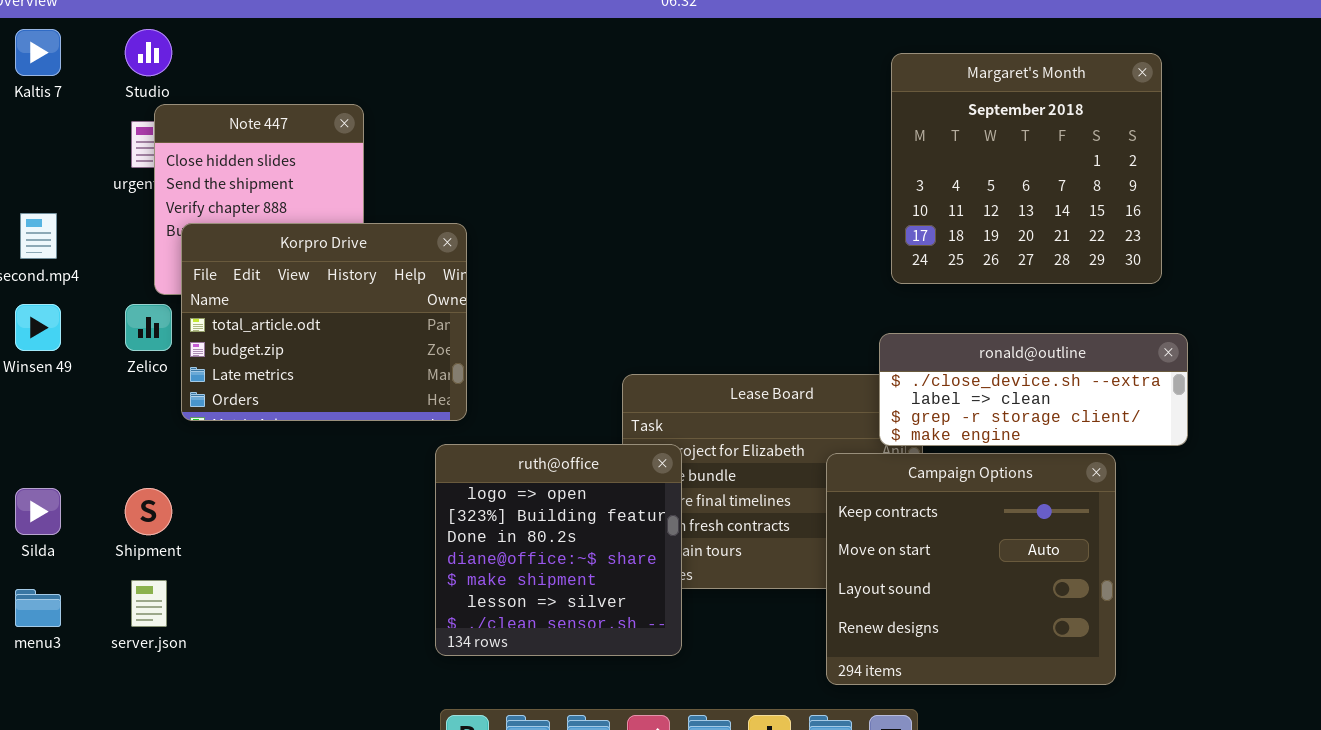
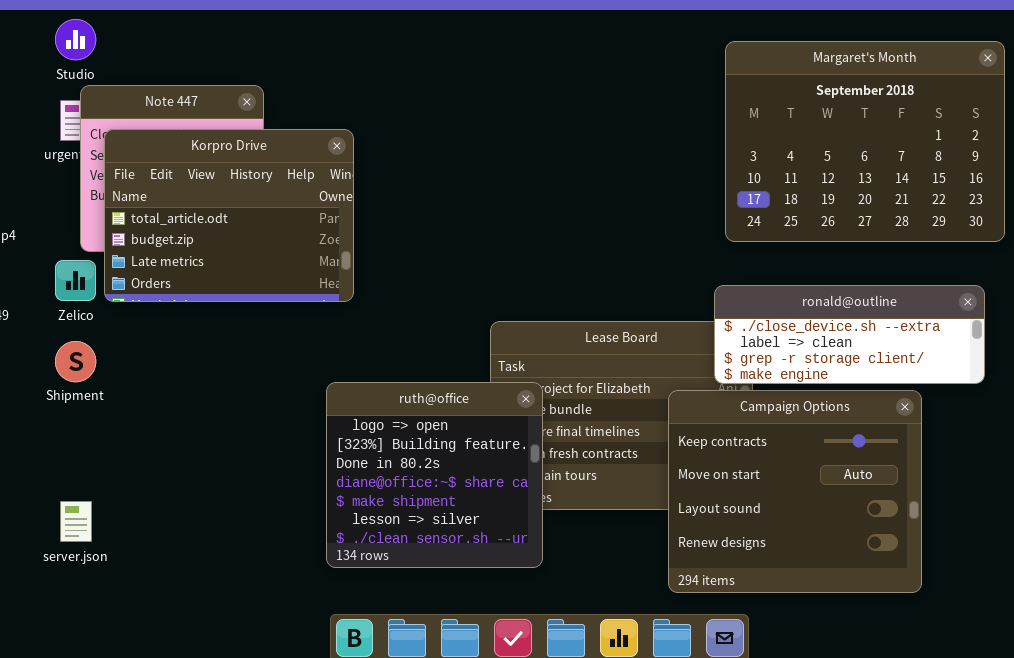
Margaret's Month: [891,53,1162,284] -> [725,41,1005,242], resized
Korpro Drive: [181,223,467,421] -> [104,129,354,302], moved
Shipment: [125,488,172,535] -> [55,341,96,382], moved

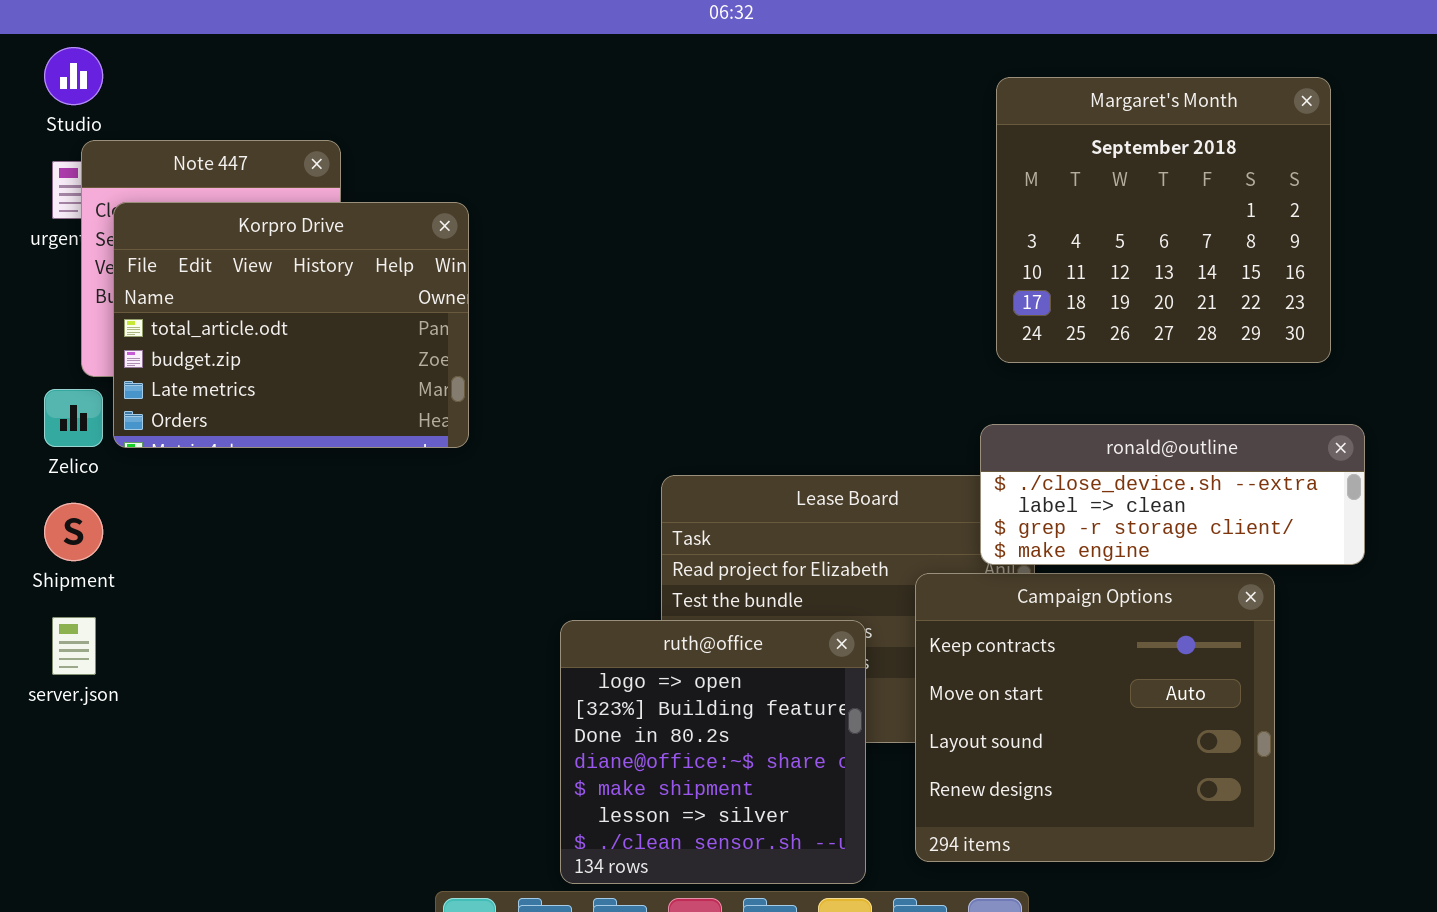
Margaret's Month: [725,41,1005,242] -> [996,77,1331,363], resized
ruth@office: [326,382,543,568] -> [560,620,866,884], moved
server.json: [60,501,92,542] -> [52,617,96,675], moved

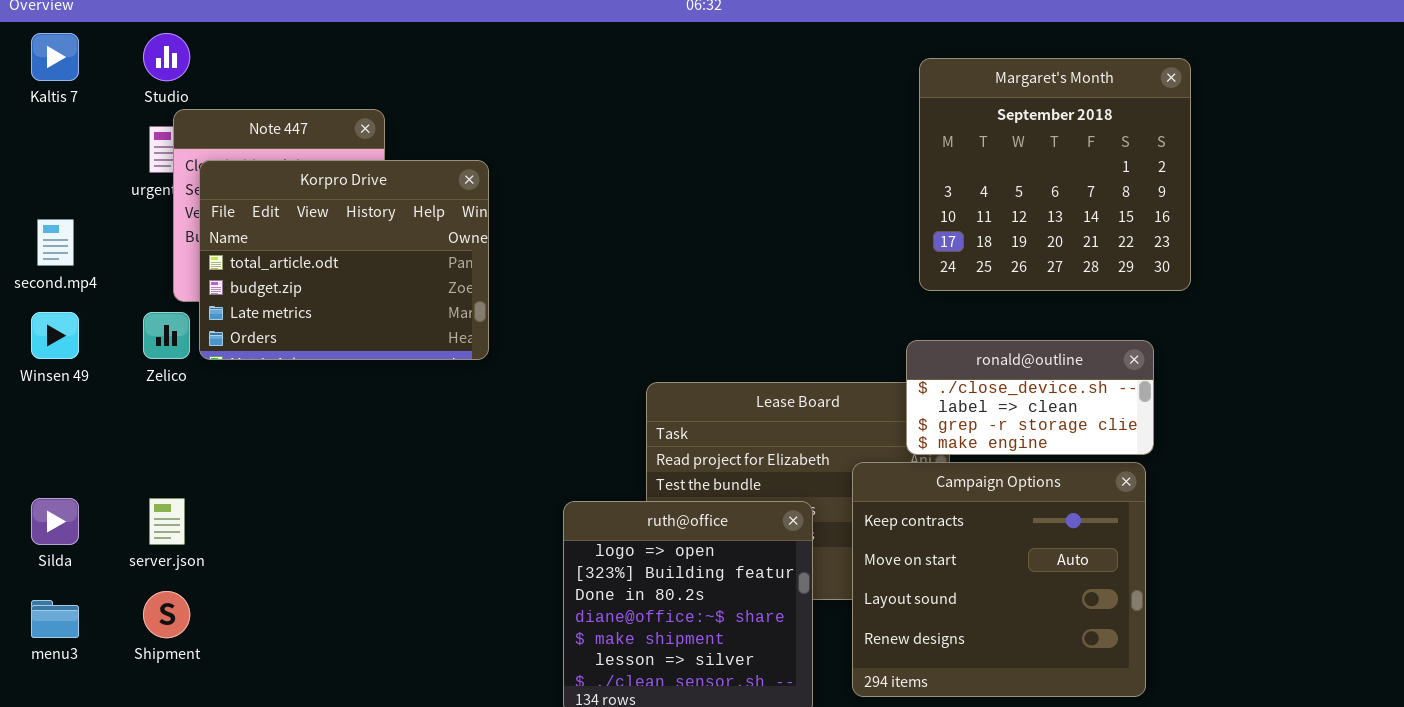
ronald@outline: [980,424,1365,565] -> [906,340,1154,455], resized
Shipment: [44,503,103,561] -> [143,591,190,638], moved

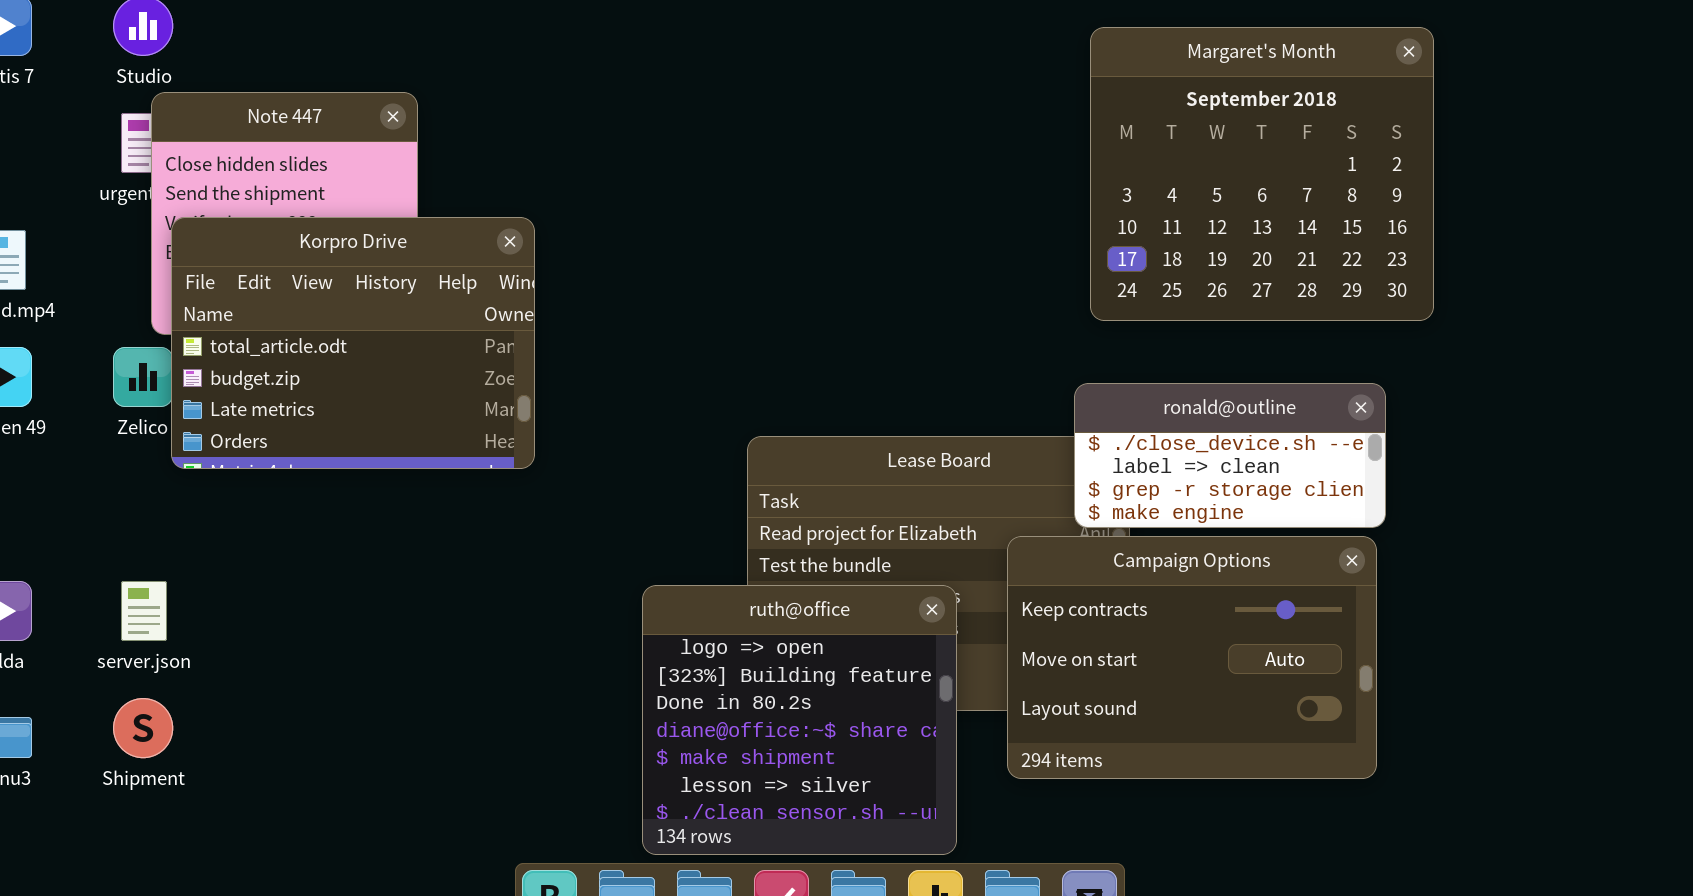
Korpro Drive: [199,160,489,360] -> [171,217,535,469], moved
Campaign Options: [852,462,1146,697] -> [1007,536,1377,779], resized

